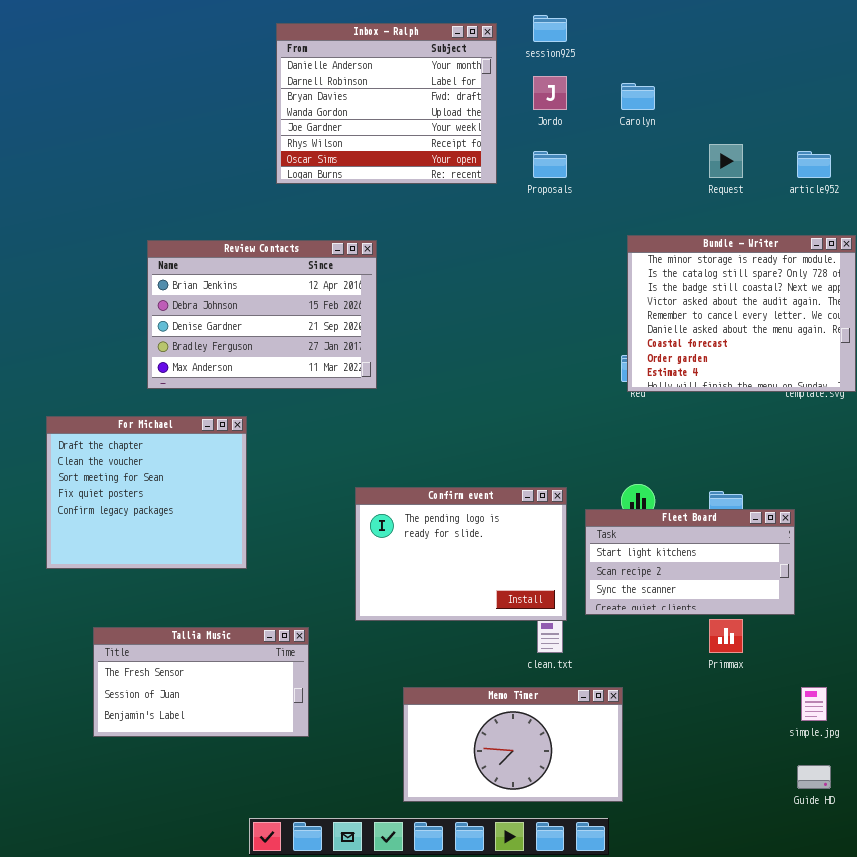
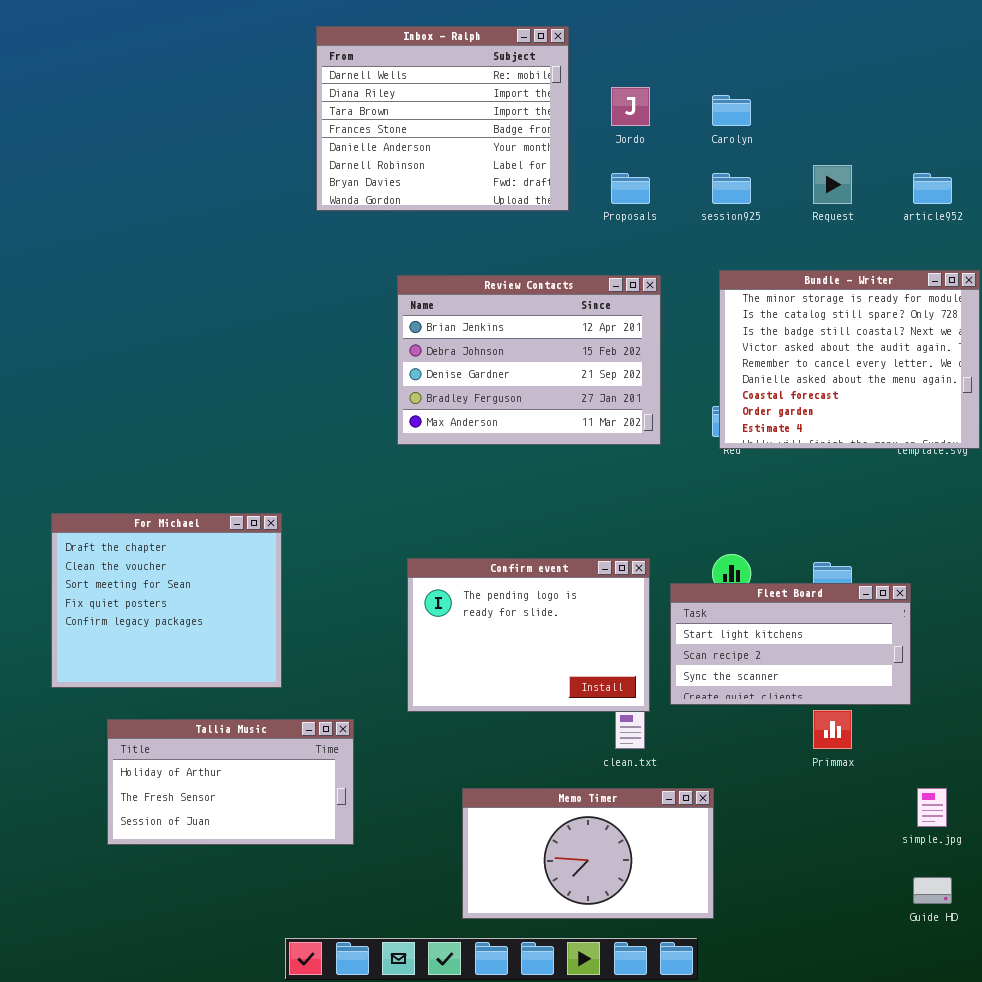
session925: [533,15,567,42] -> [712,173,751,204], moved
Inbox - Ralph: [276,23,497,184] -> [316,26,569,211], scrolled up 4 rows
Review Contacts: [147,240,377,389] -> [397,275,661,445], moved
For Michael: [46,416,247,569] -> [51,513,282,688], moved
Tallia Music: [93,627,309,737] -> [107,719,354,845], scrolled up 1 row

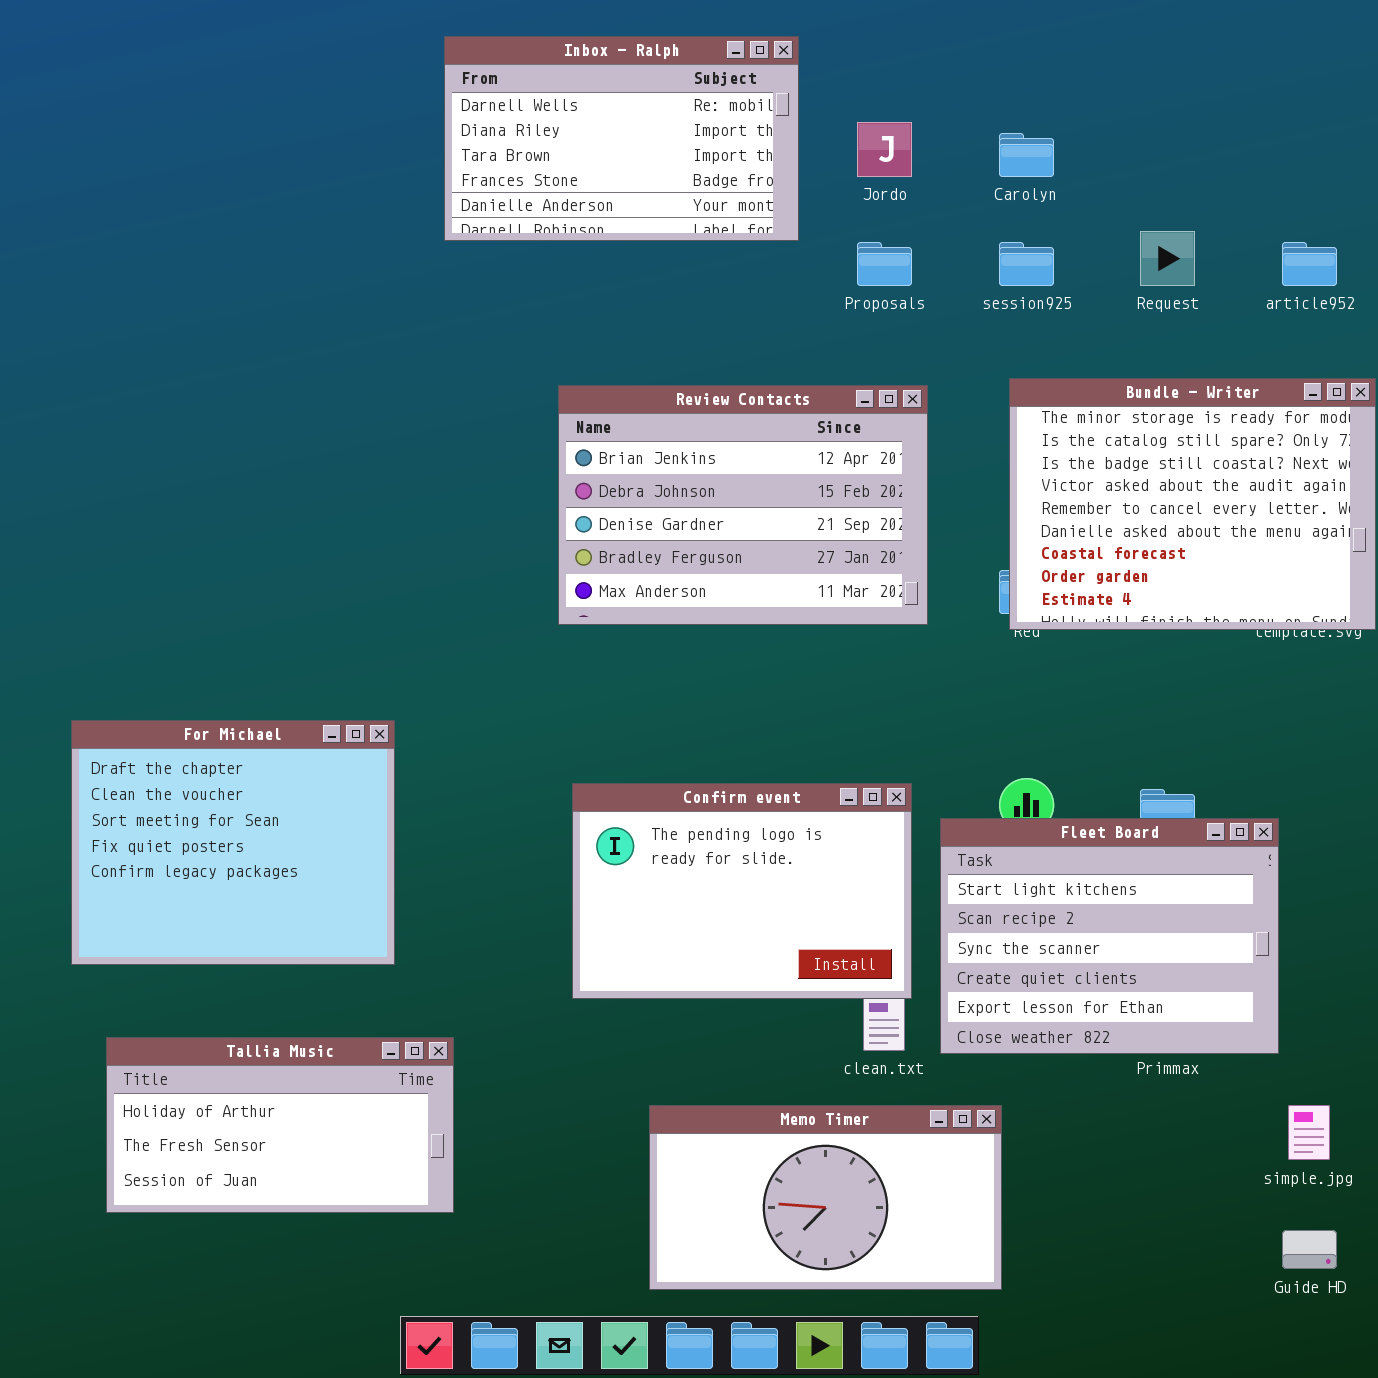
Inbox - Ralph: [316,26,569,211] -> [444,36,799,241], resized
Fleet Board: [670,583,911,705] -> [940,818,1279,1054], resized
Tallia Music: [107,719,354,845] -> [106,1037,454,1213], moved

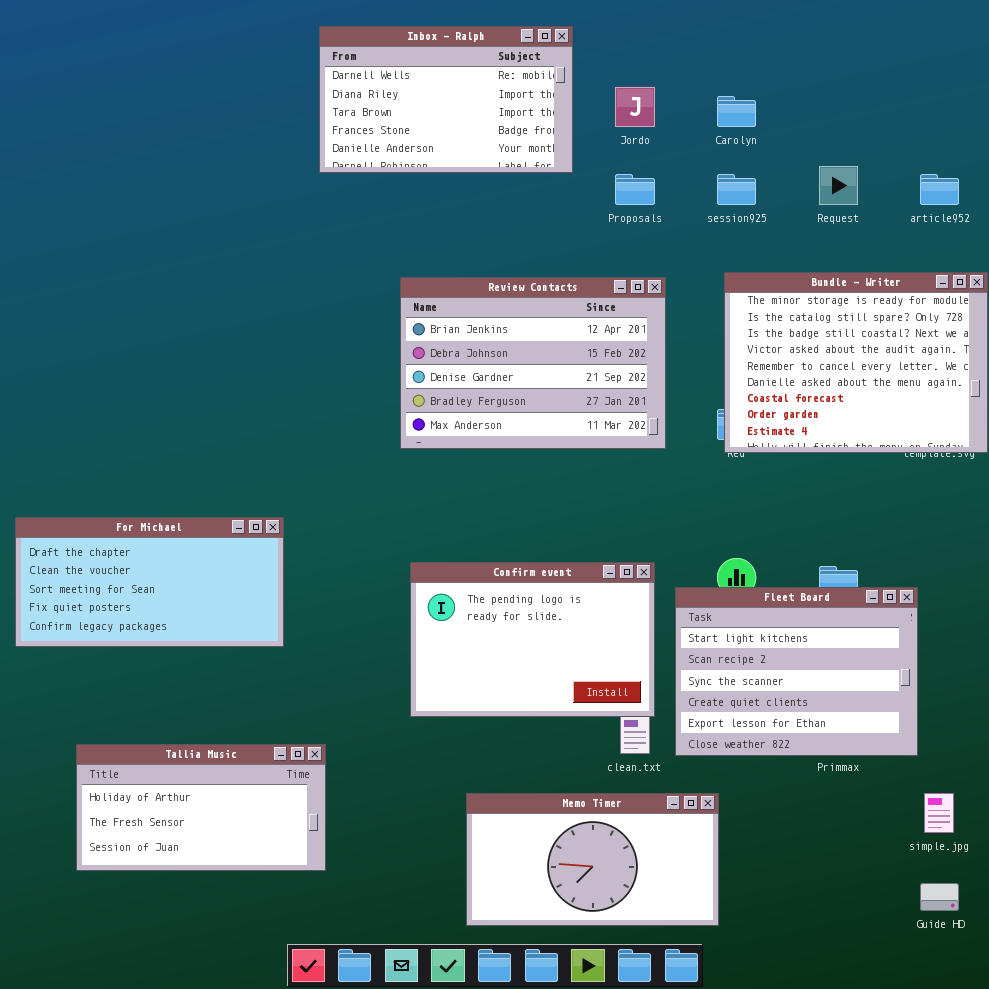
For Michael: [71,720,395,965] -> [15,517,284,647], resized

